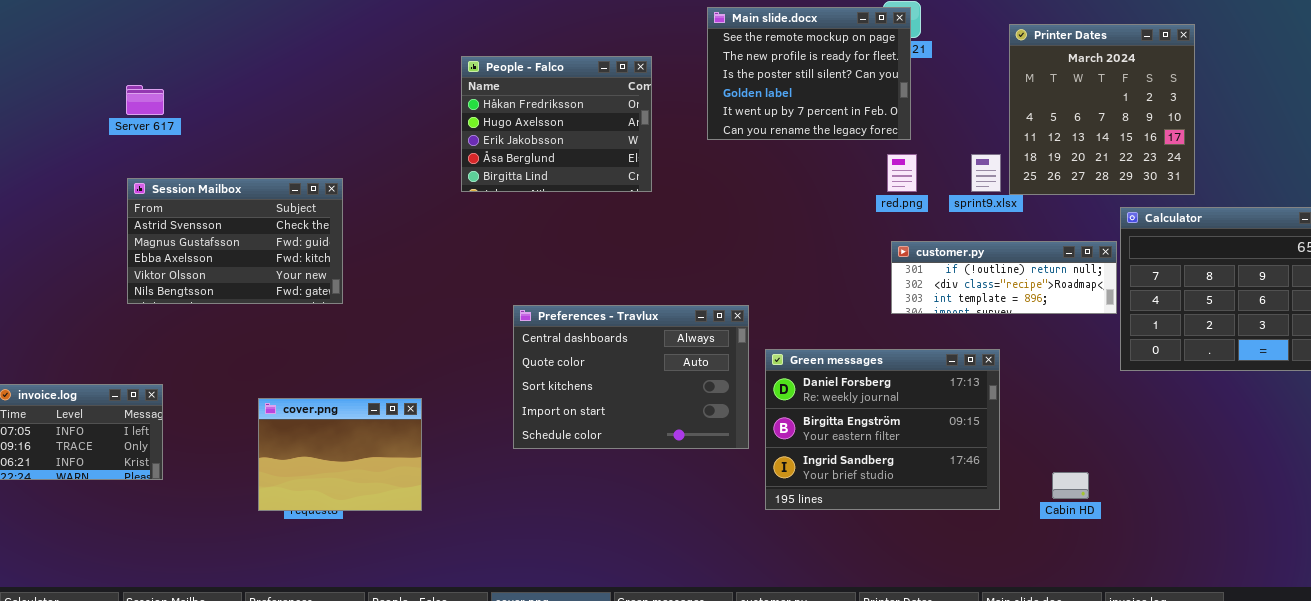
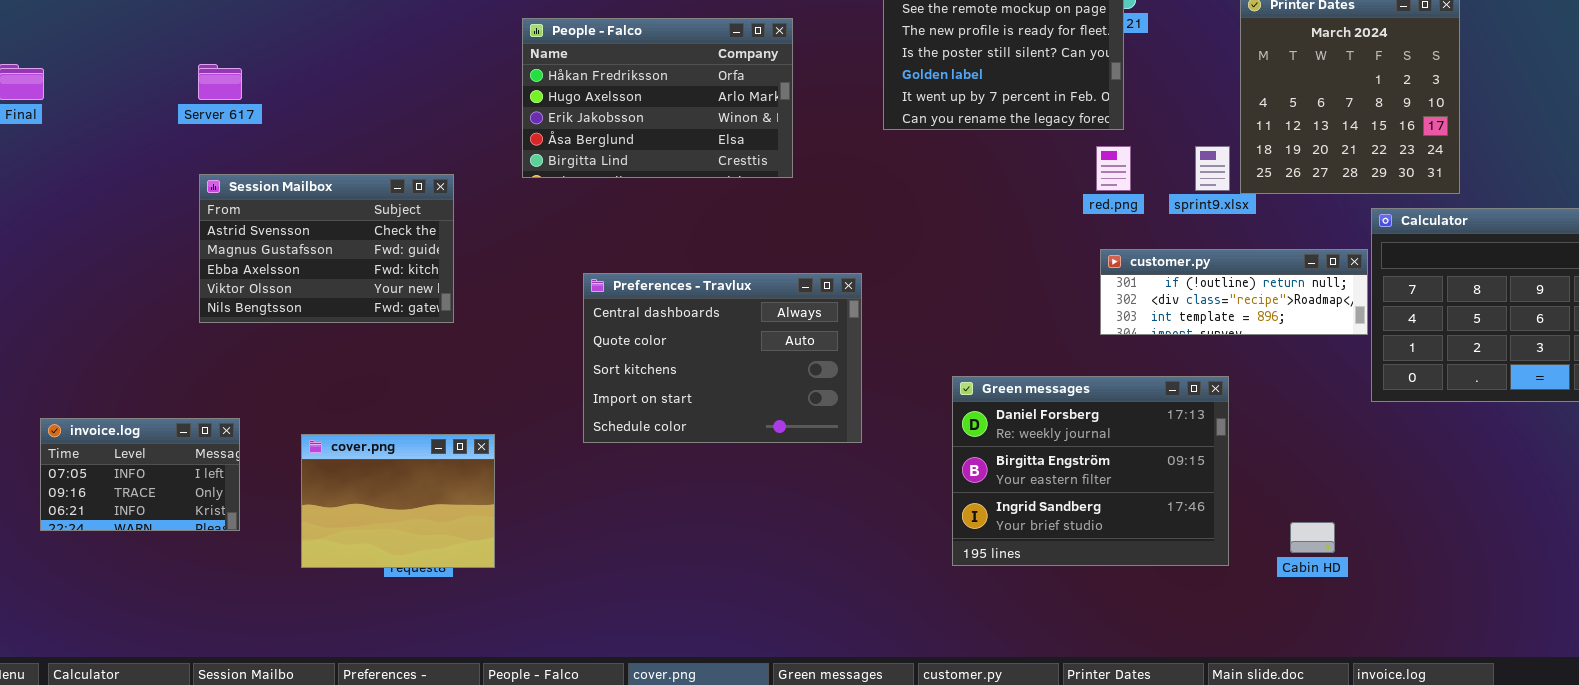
People - Falco: [461,56,652,192] -> [522,18,793,178], moved, resized
Preferences - Travlux: [513,305,749,449] -> [583,273,862,443], moved
cover.png: [258,398,422,511] -> [301,434,495,568], moved

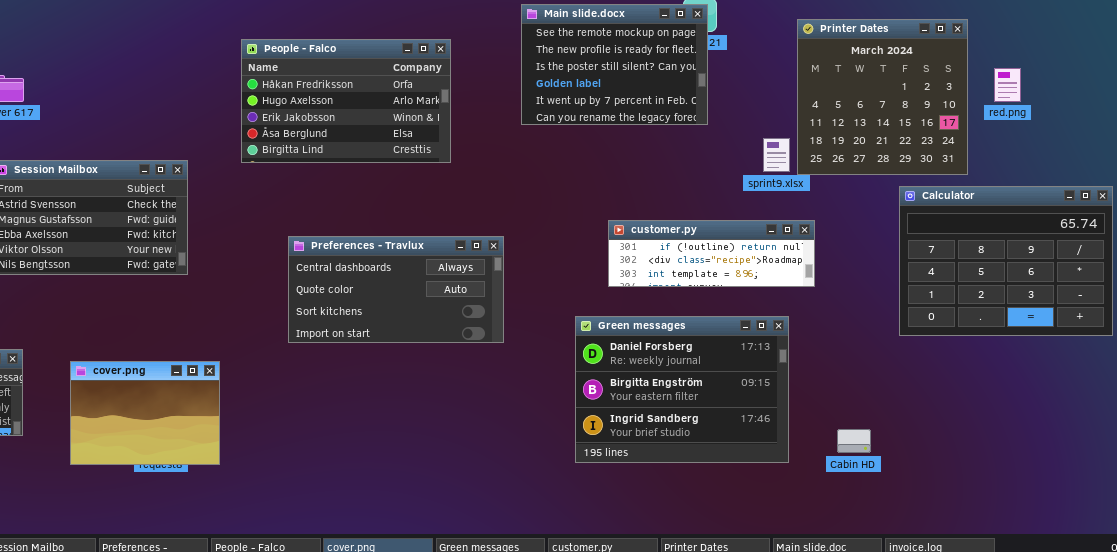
red.png: [1096,146,1131,191] -> [994,68,1021,102], moved
customer.py: [1100,249,1368,335] -> [608,220,815,287], moved
Preferences - Travlux: [583,273,862,443] -> [288,236,504,343], resized

